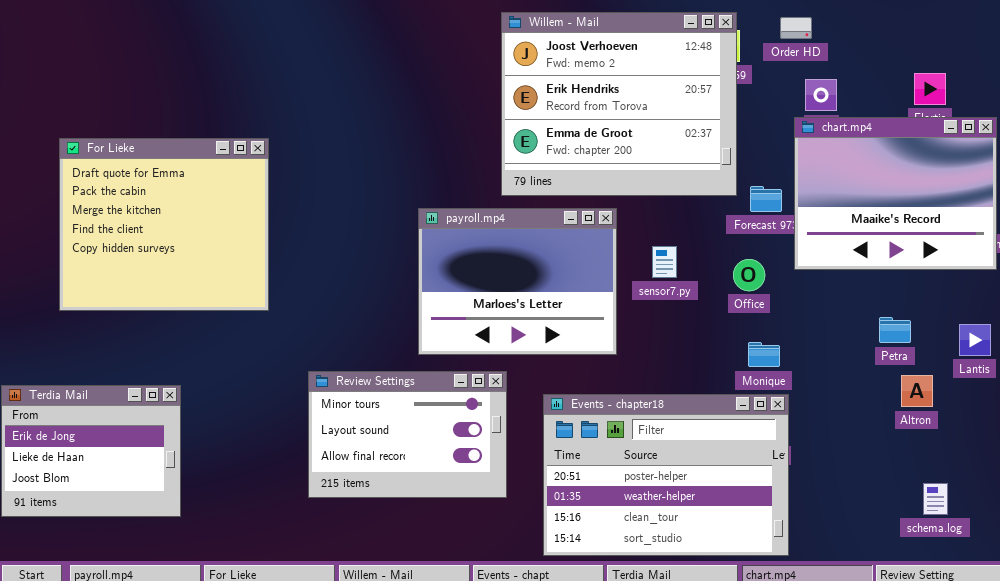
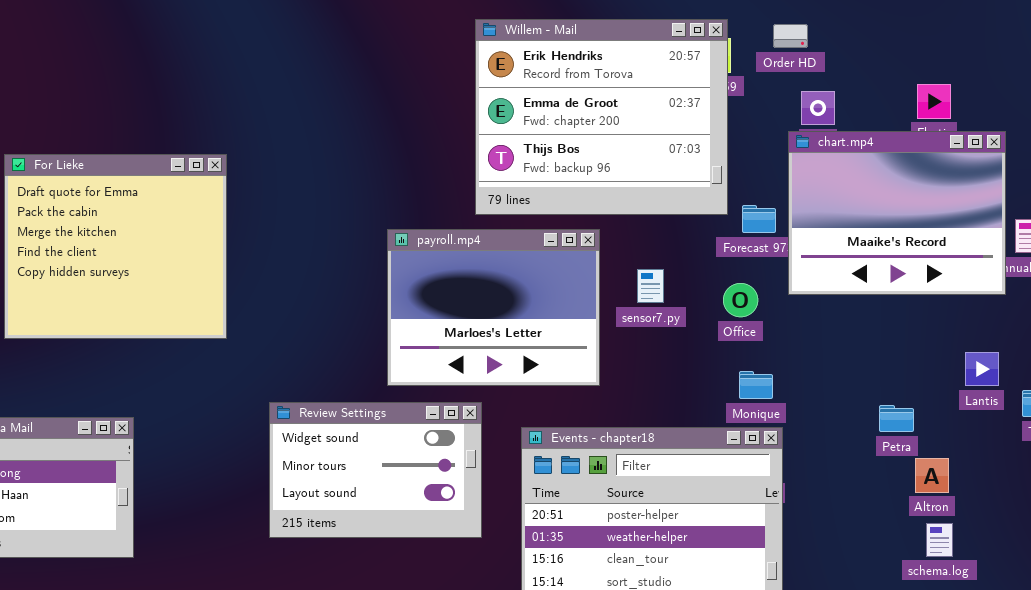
Willem - Mail: [501,12,737,196] -> [475,19,728,215], scrolled down 1 row
Petra: [879,317,911,343] -> [879,405,914,432], moved
Review Settings: [308,371,507,498] -> [269,402,482,538], scrolled up 1 row
Altron: [901,375,933,407] -> [915,458,949,493], moved

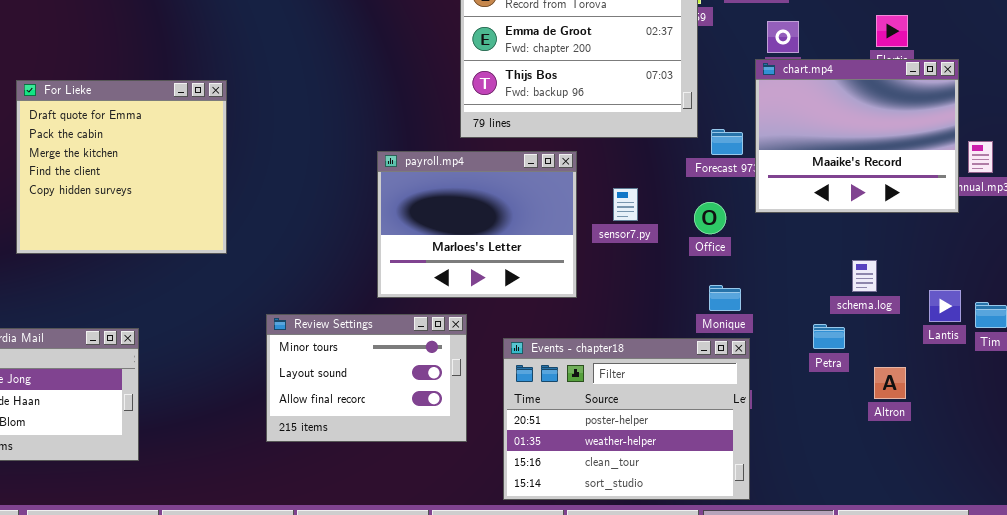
Lantis: [965,352,999,386] -> [929,290,961,322], moved
Review Settings: [269,402,482,538] -> [266,314,467,442], scrolled down 1 row
Petra: [879,405,914,432] -> [813,324,845,349], moved
schema.log: [926,523,953,557] -> [852,260,877,292], moved

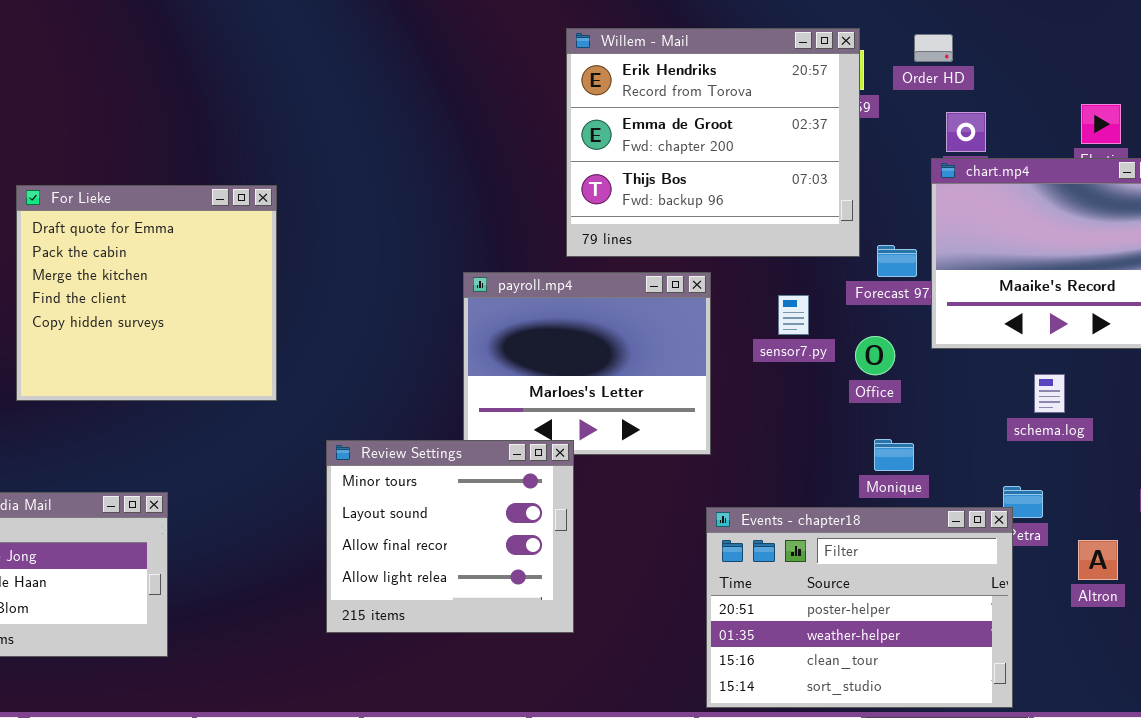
sensor7.py: [613,188,638,221] -> [778,295,809,335], moved
schema.log: [852,260,877,292] -> [1034,374,1065,413], moved
Review Settings: [266,314,467,442] -> [326,440,574,633], resized
Events - chapter18: [503,338,750,500] -> [706,507,1013,708], moved

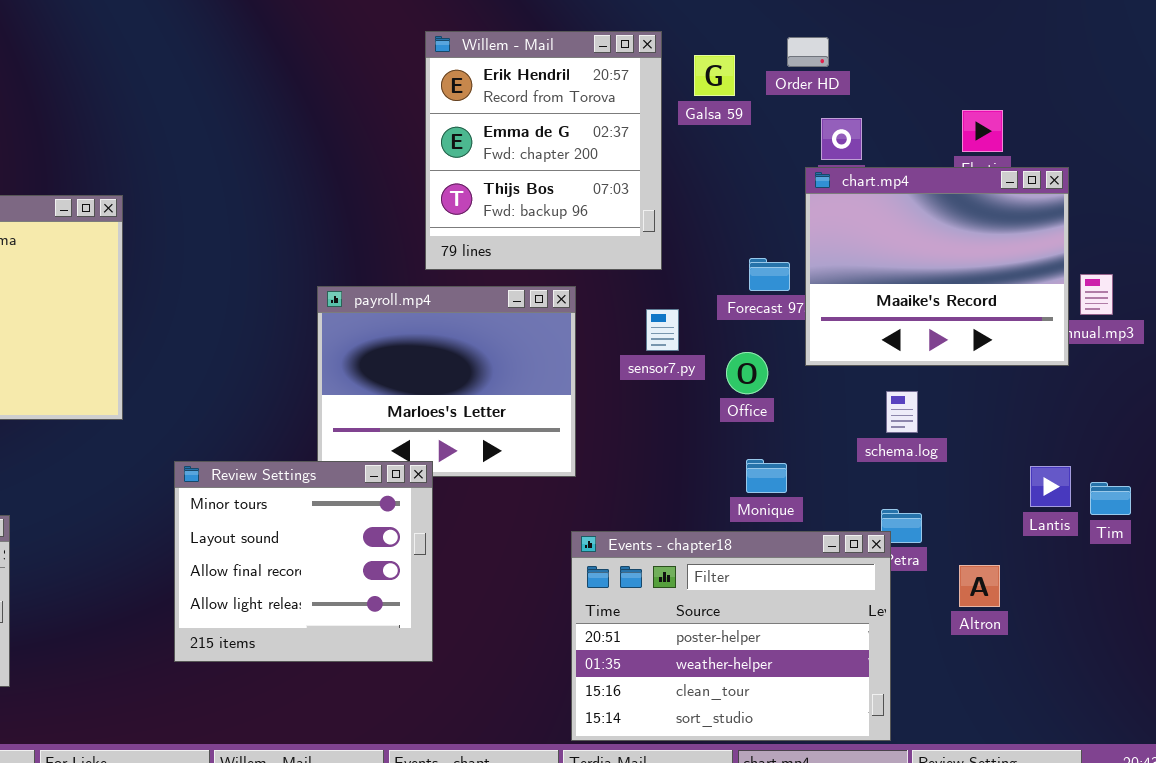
Willem - Mail: [566,28,860,257] -> [425,31,662,270], resized
schema.log: [1034,374,1065,413] -> [886,391,918,433], moved

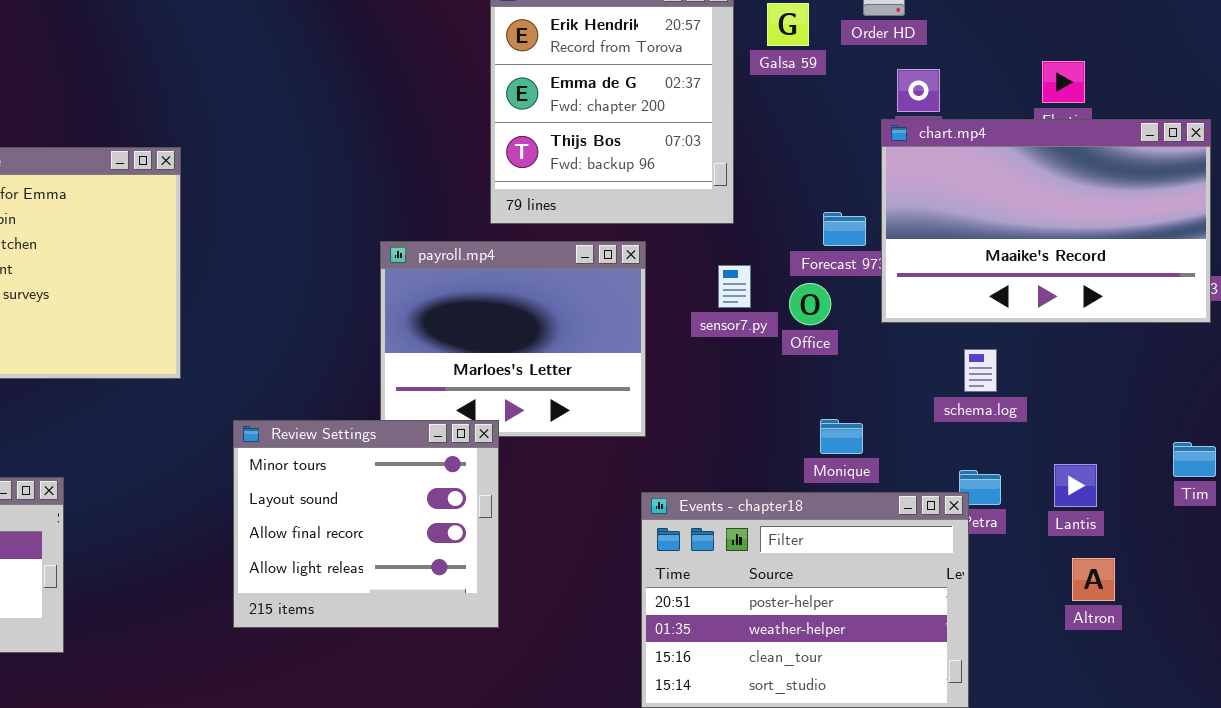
chart.mp4: [805,167,1069,366] -> [881,119,1211,323], resized
Office: [726,352,768,394] -> [789,283,831,325], moved
Lantis: [1030,466,1071,507] -> [1054,464,1097,507], moved
Altron: [959,565,1000,607] -> [1072,558,1115,601], moved

